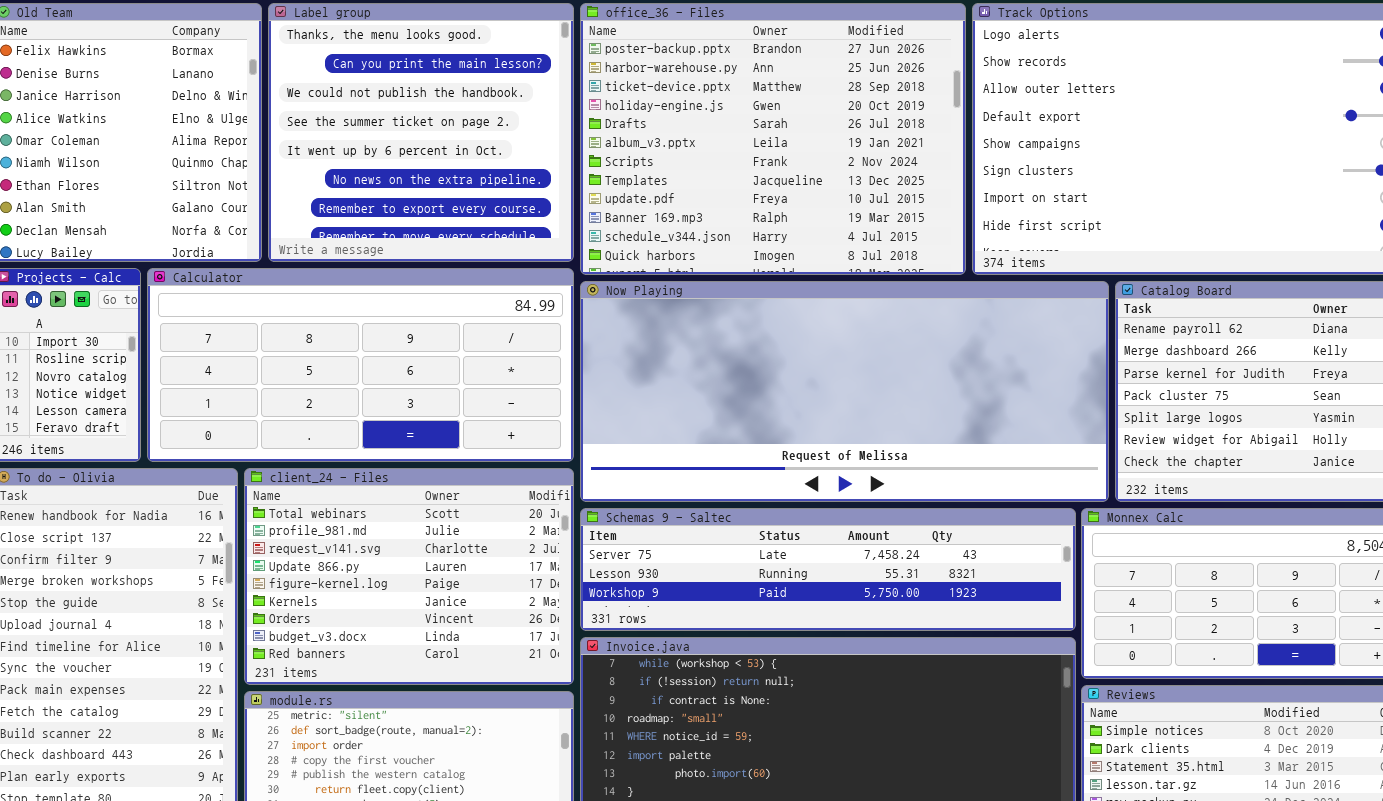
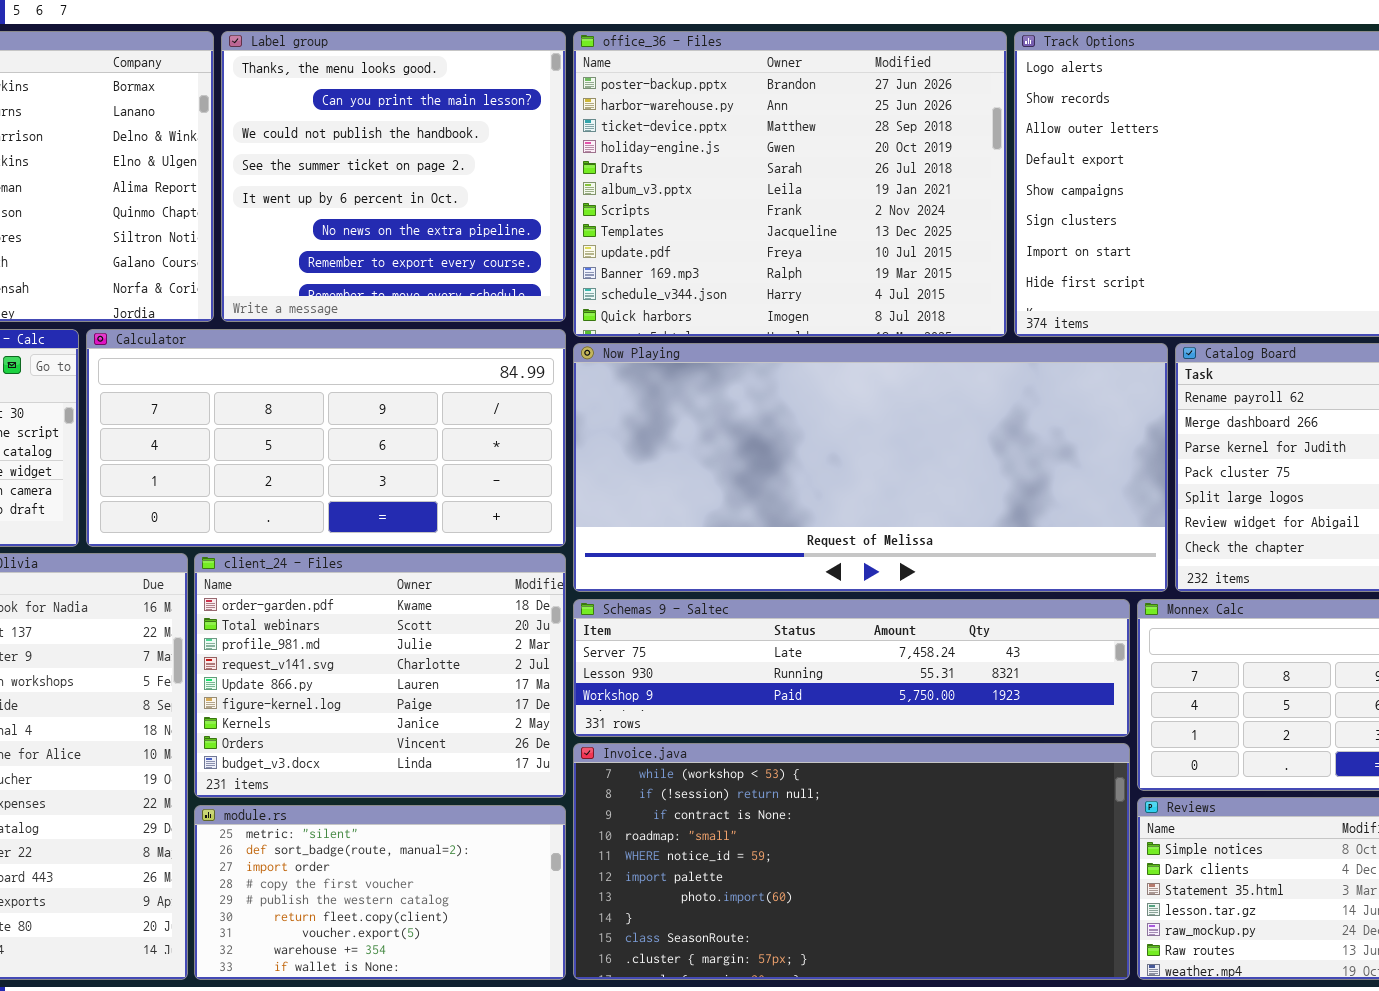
client_24 - Files: [244,468,574,685] -> [194,553,566,798], scrolled up 1 row

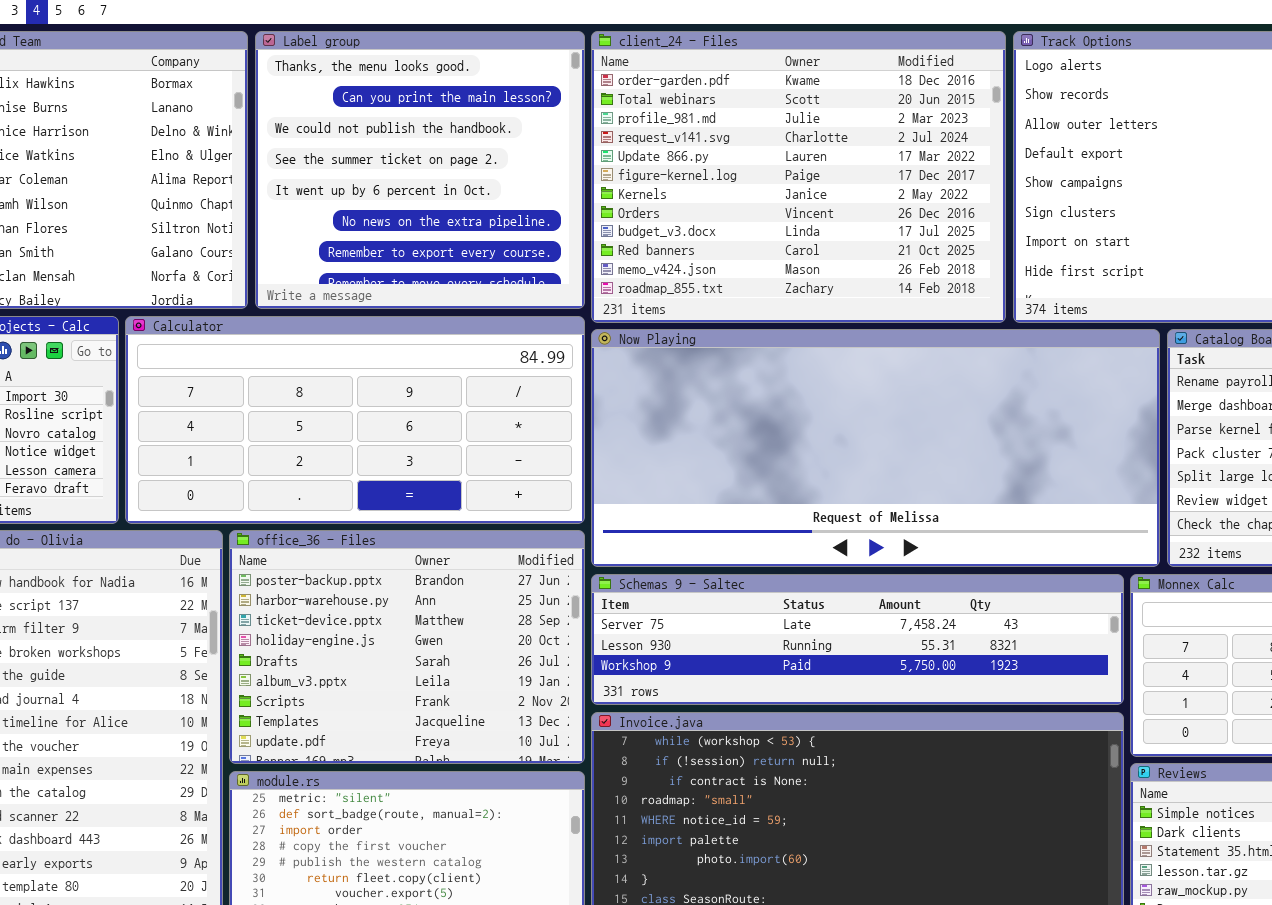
office_36 - Files: [573,31,1007,337] -> [229,530,585,764], moved, resized
client_24 - Files: [194,553,566,798] -> [591,31,1006,323], moved, resized

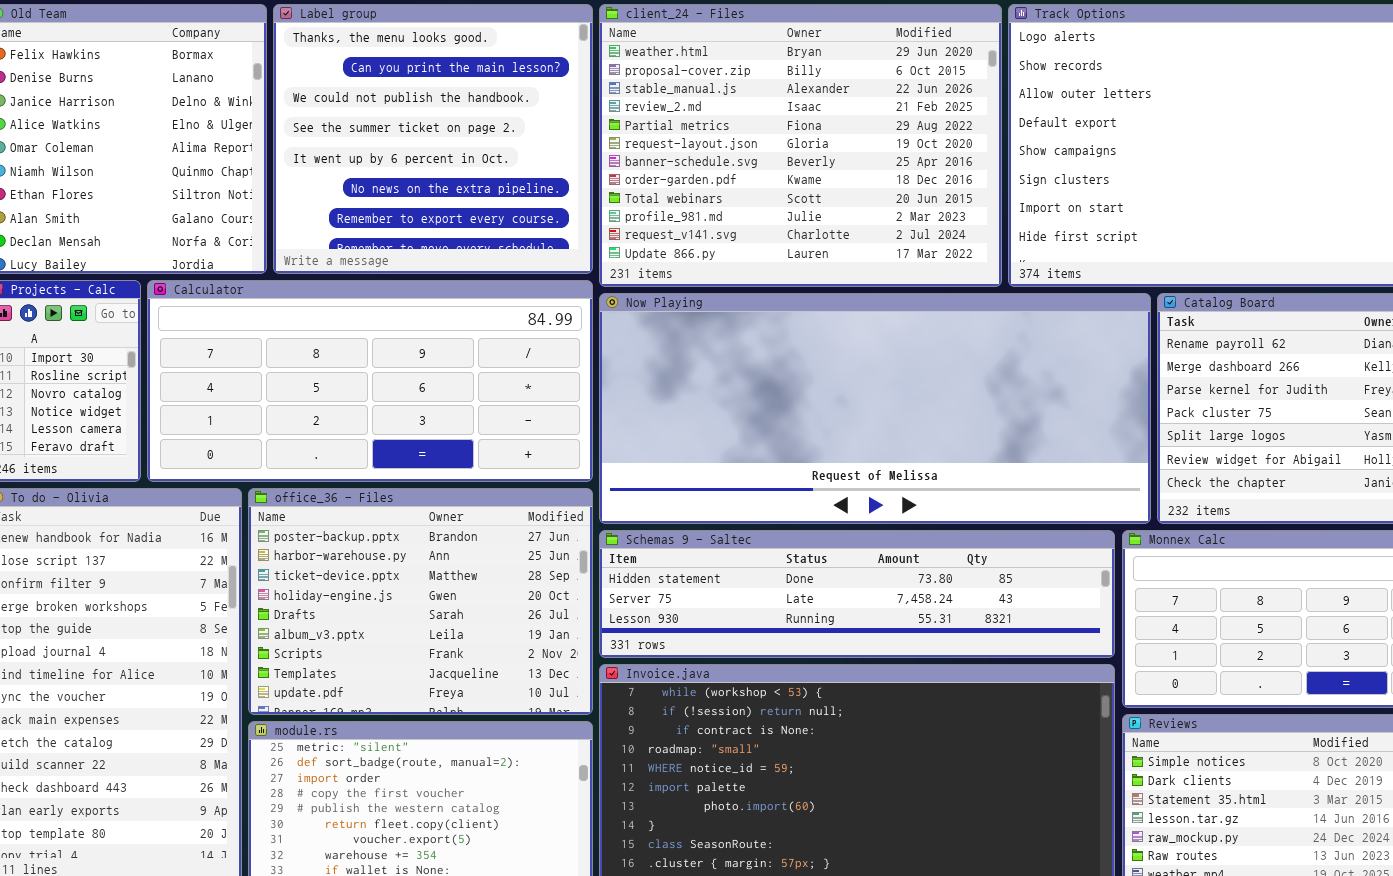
client_24 - Files: [591,31,1006,323] -> [599,4,1002,287], scrolled up 7 rows
Schemas 9 - Saltec: [591,574,1124,705] -> [599,530,1115,658], scrolled up 1 row

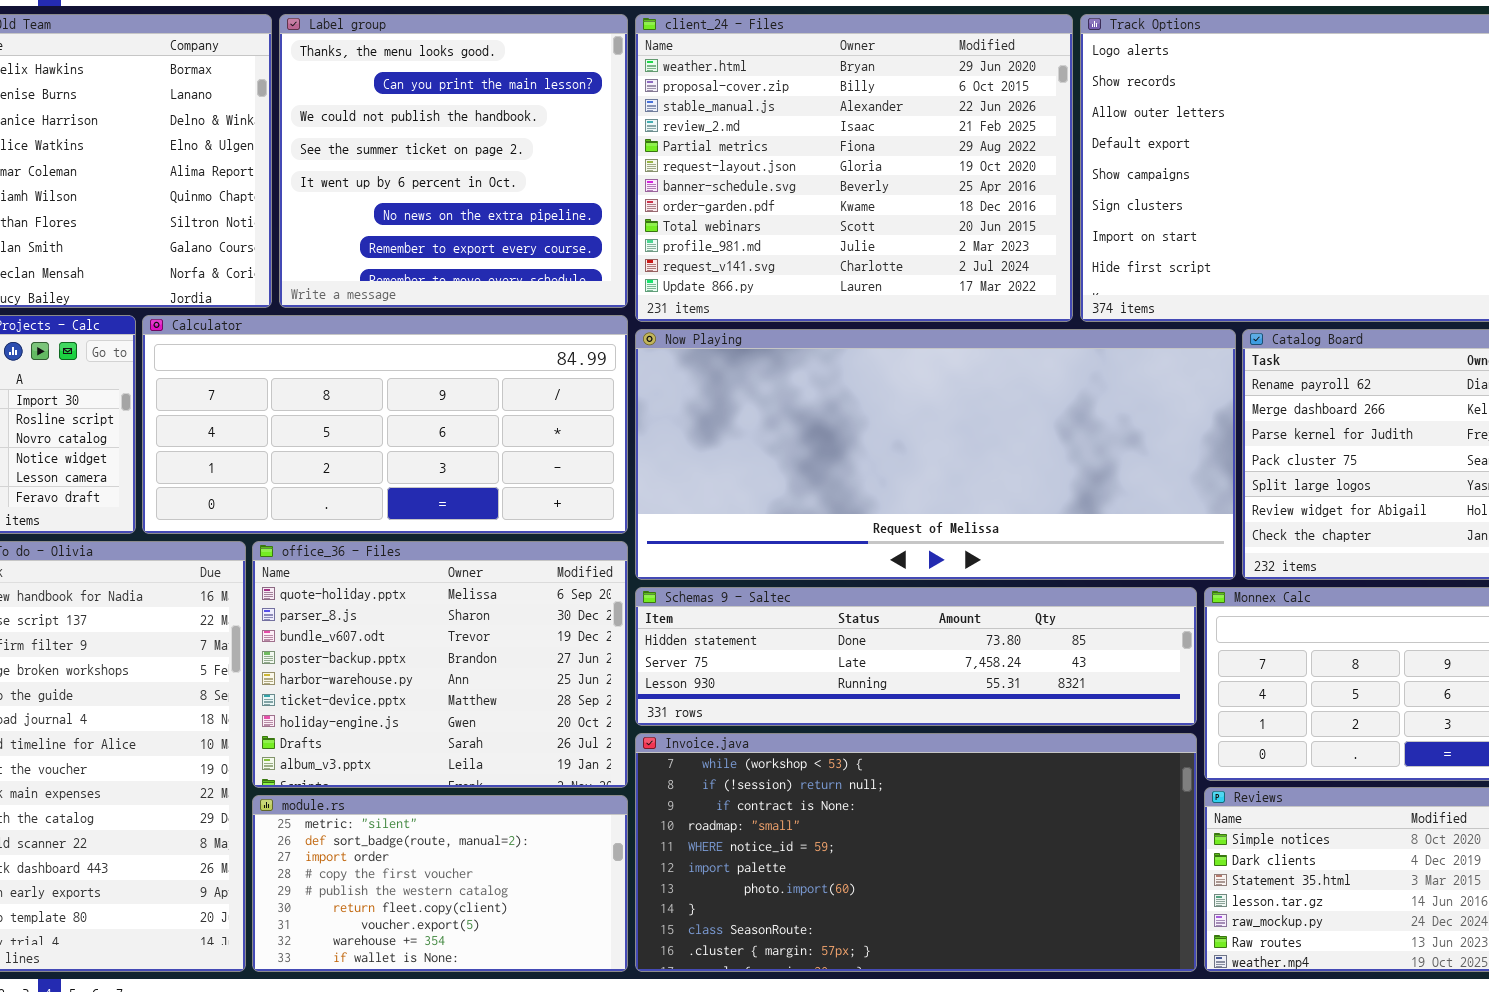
office_36 - Files: [248,488,593,715] -> [252,541,628,788], scrolled up 3 rows

